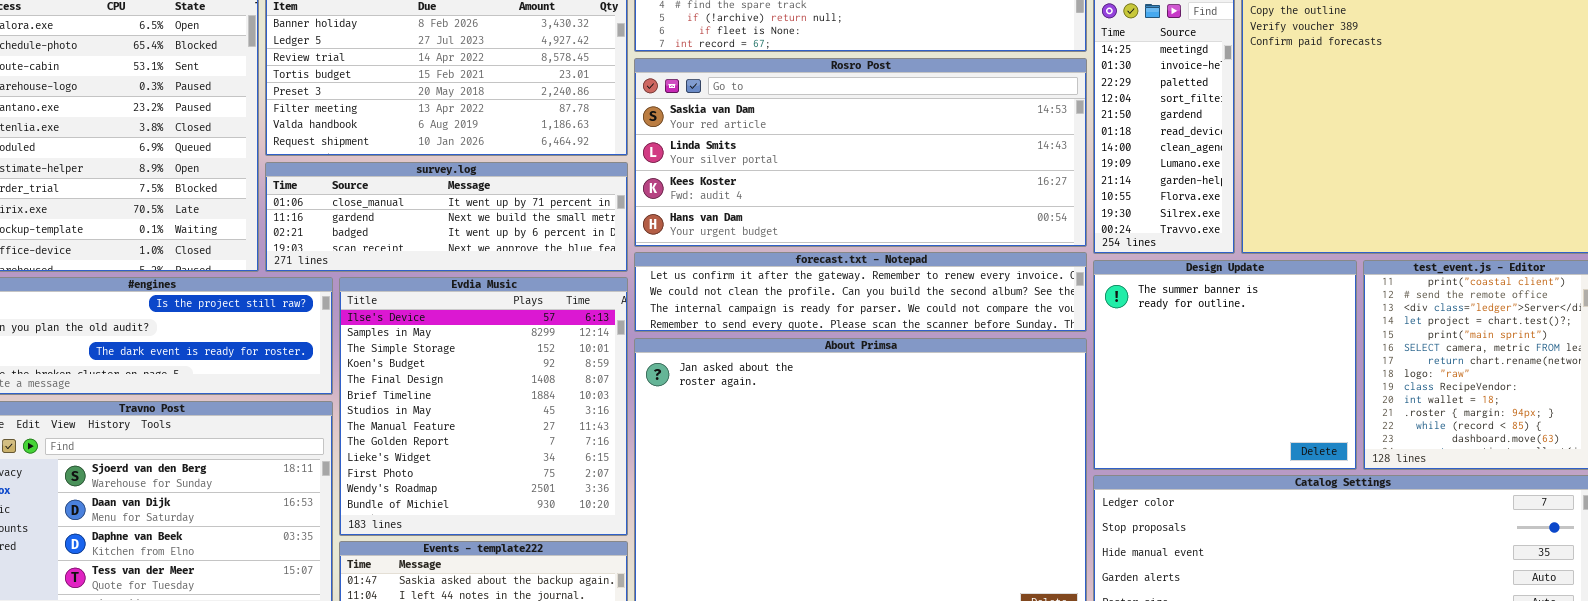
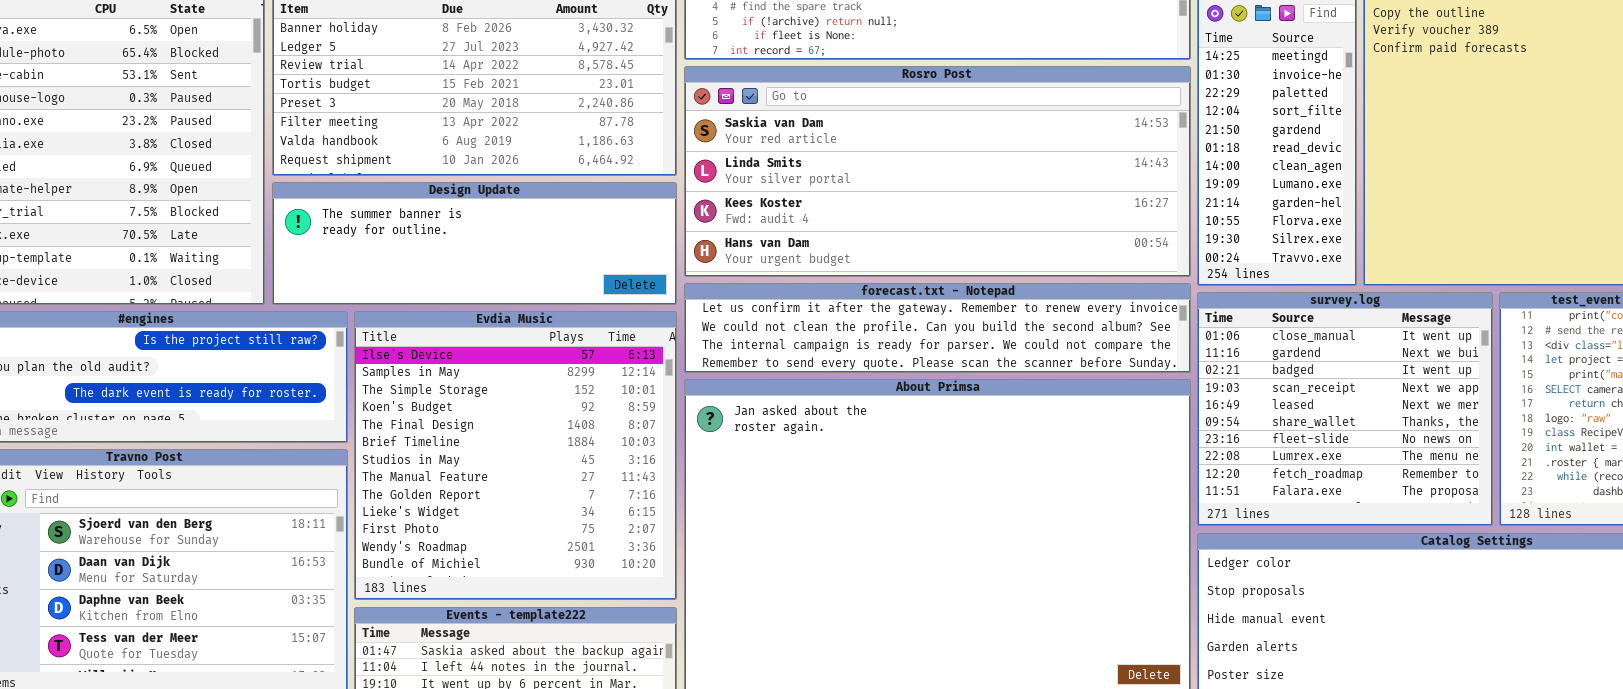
survey.log: [265,162,628,272] -> [1197,292,1493,526], moved, resized
Design Update: [1093,260,1357,470] -> [272,182,677,305], moved, resized

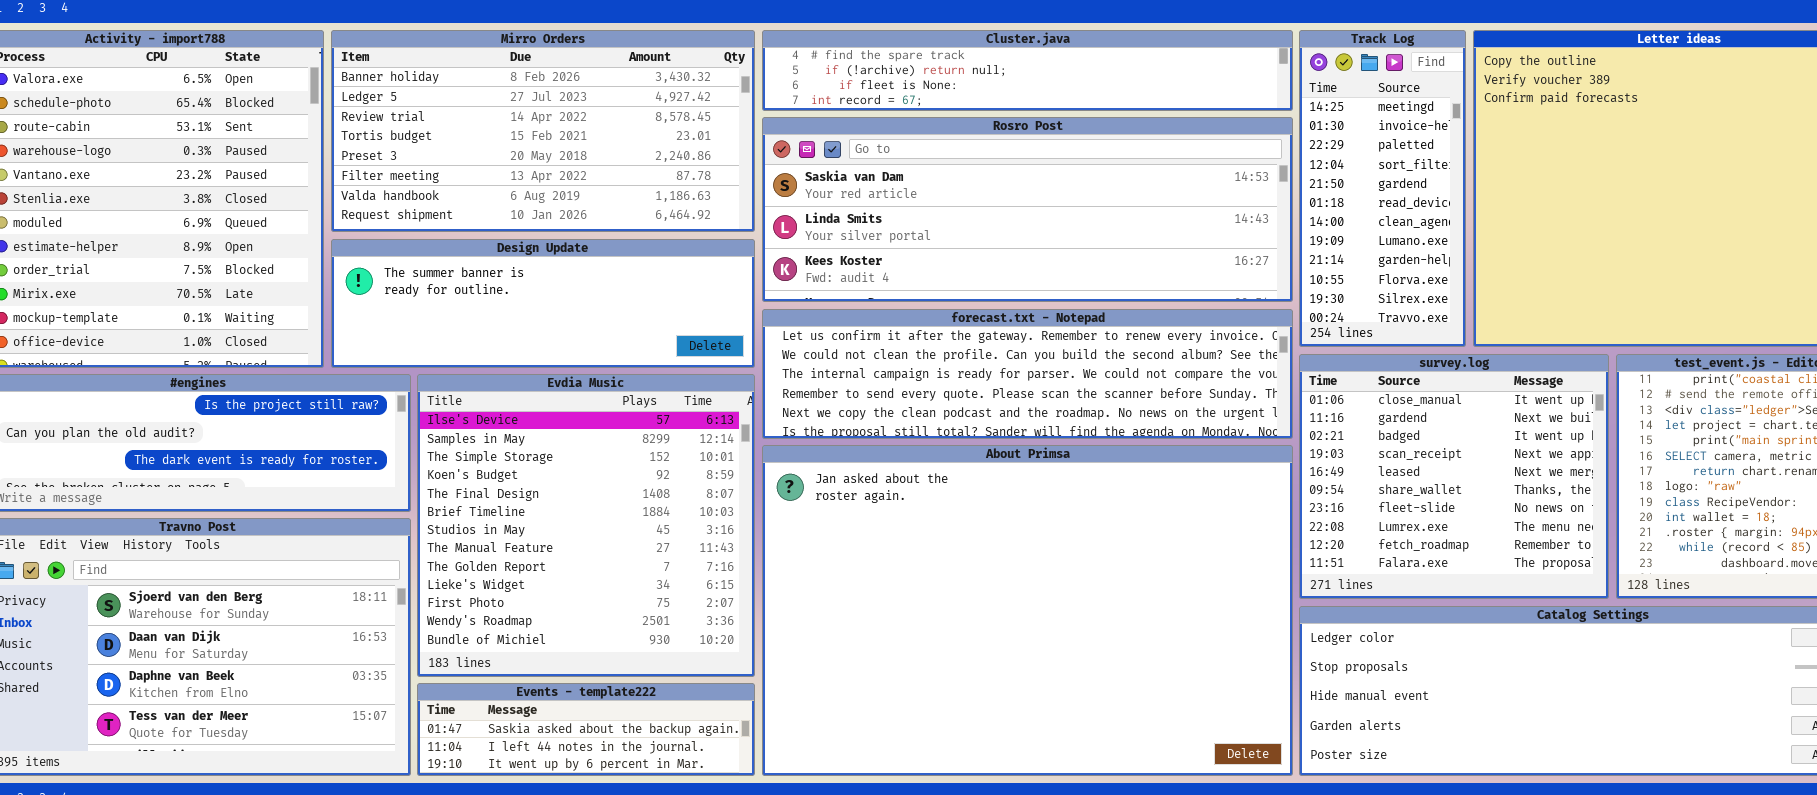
Rosro Post: [684,66,1191,277] -> [762,117,1293,302], resized
forecast.txt - Notepad: [684,283,1191,373] -> [762,309,1293,439], resized

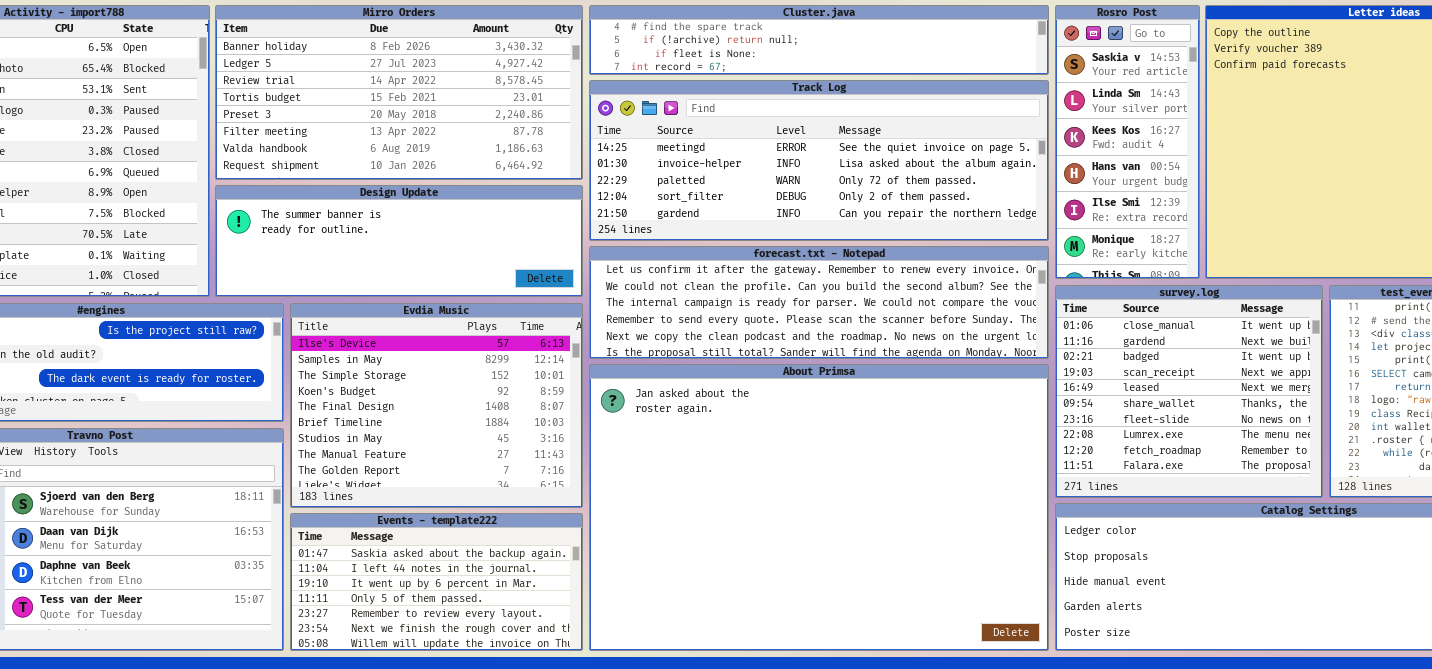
Track Log: [1299,30,1466,347] -> [589,80,1049,241], moved, resized
Rosro Post: [762,117,1293,302] -> [1055,5,1200,279], moved, resized
Evdia Music: [417,374,755,677] -> [290,303,583,508], resized
Events - template222: [417,683,755,776] -> [290,513,583,651], resized

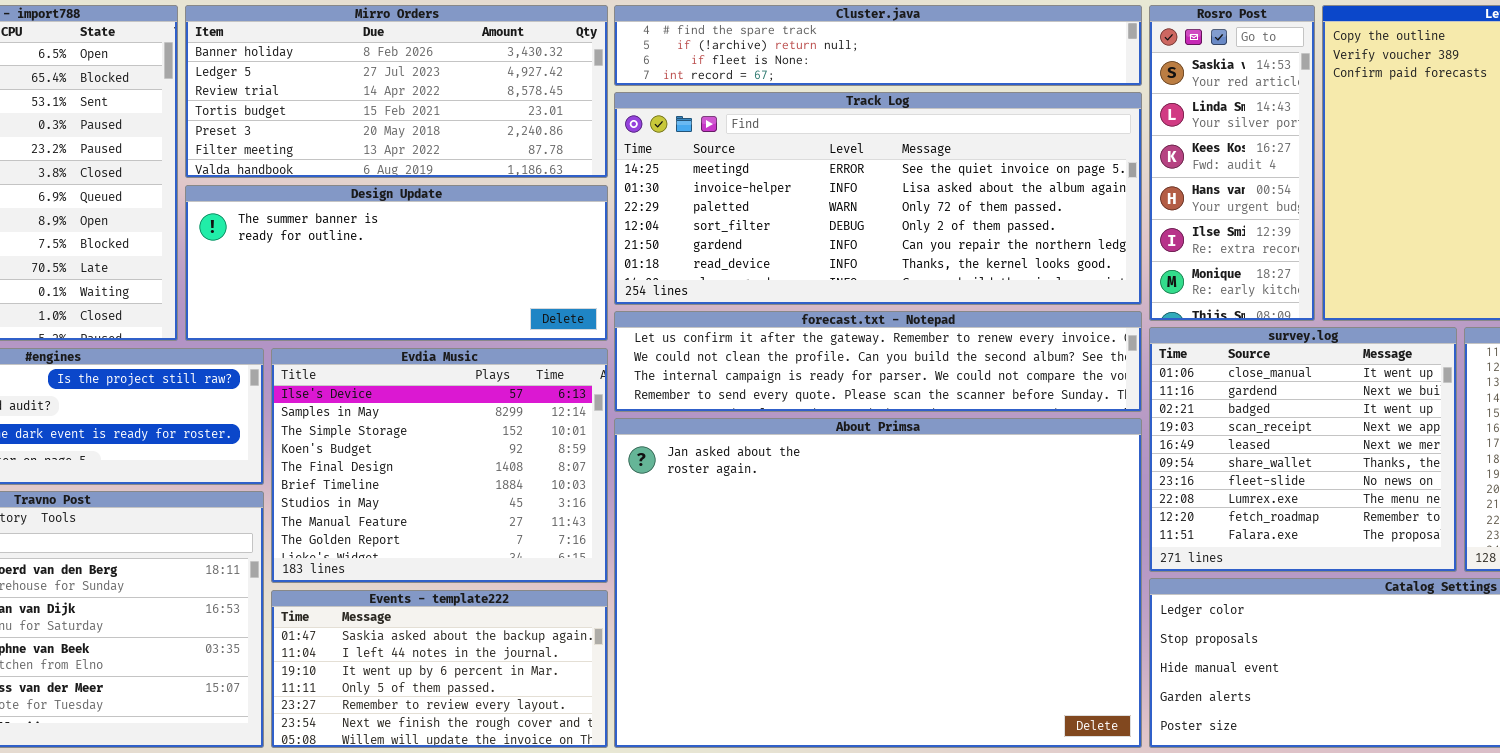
Mirro Orders: [215,5,583,180] -> [185,5,608,178], resized
Track Log: [589,80,1049,241] -> [614,92,1142,305], resized
Design Update: [215,185,583,297] -> [185,185,608,341], resized
forecast.txt - Notepad: [589,246,1049,359] -> [614,311,1142,412], resized

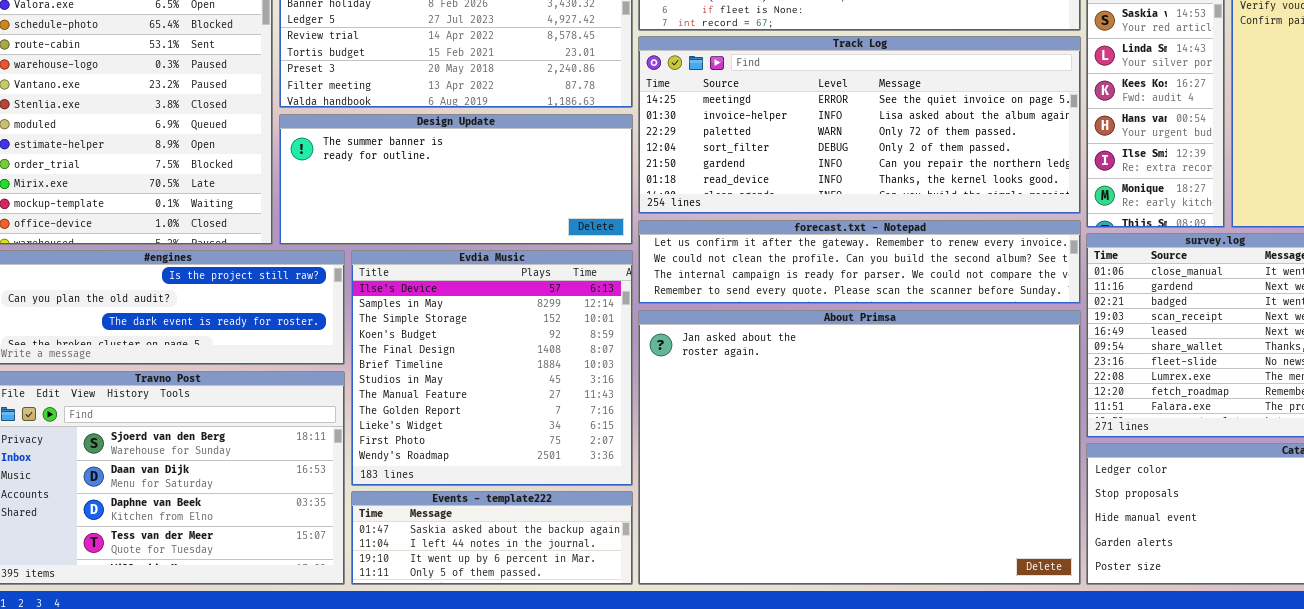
Evdia Music: [271,348,608,583] -> [351,250,633,486], resized
Events - template222: [271,590,608,748] -> [351,491,633,585], resized

